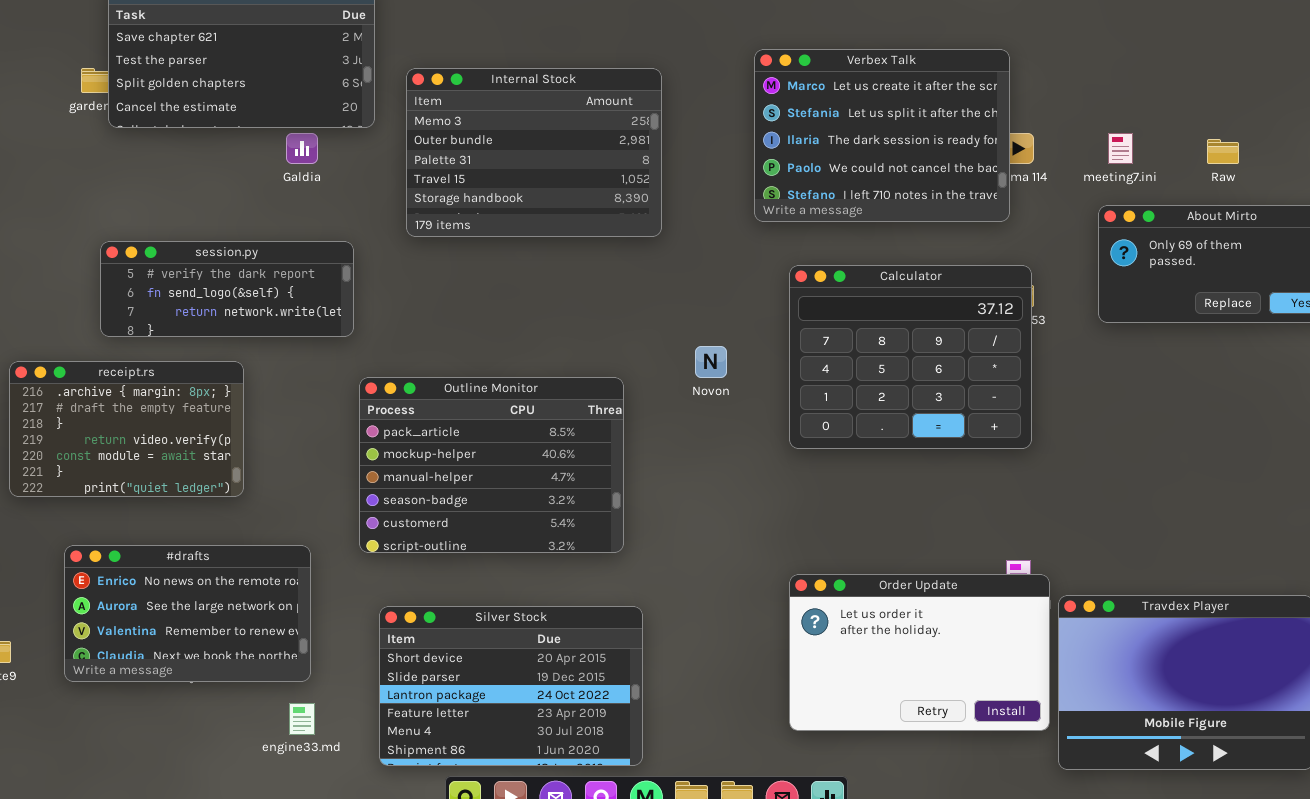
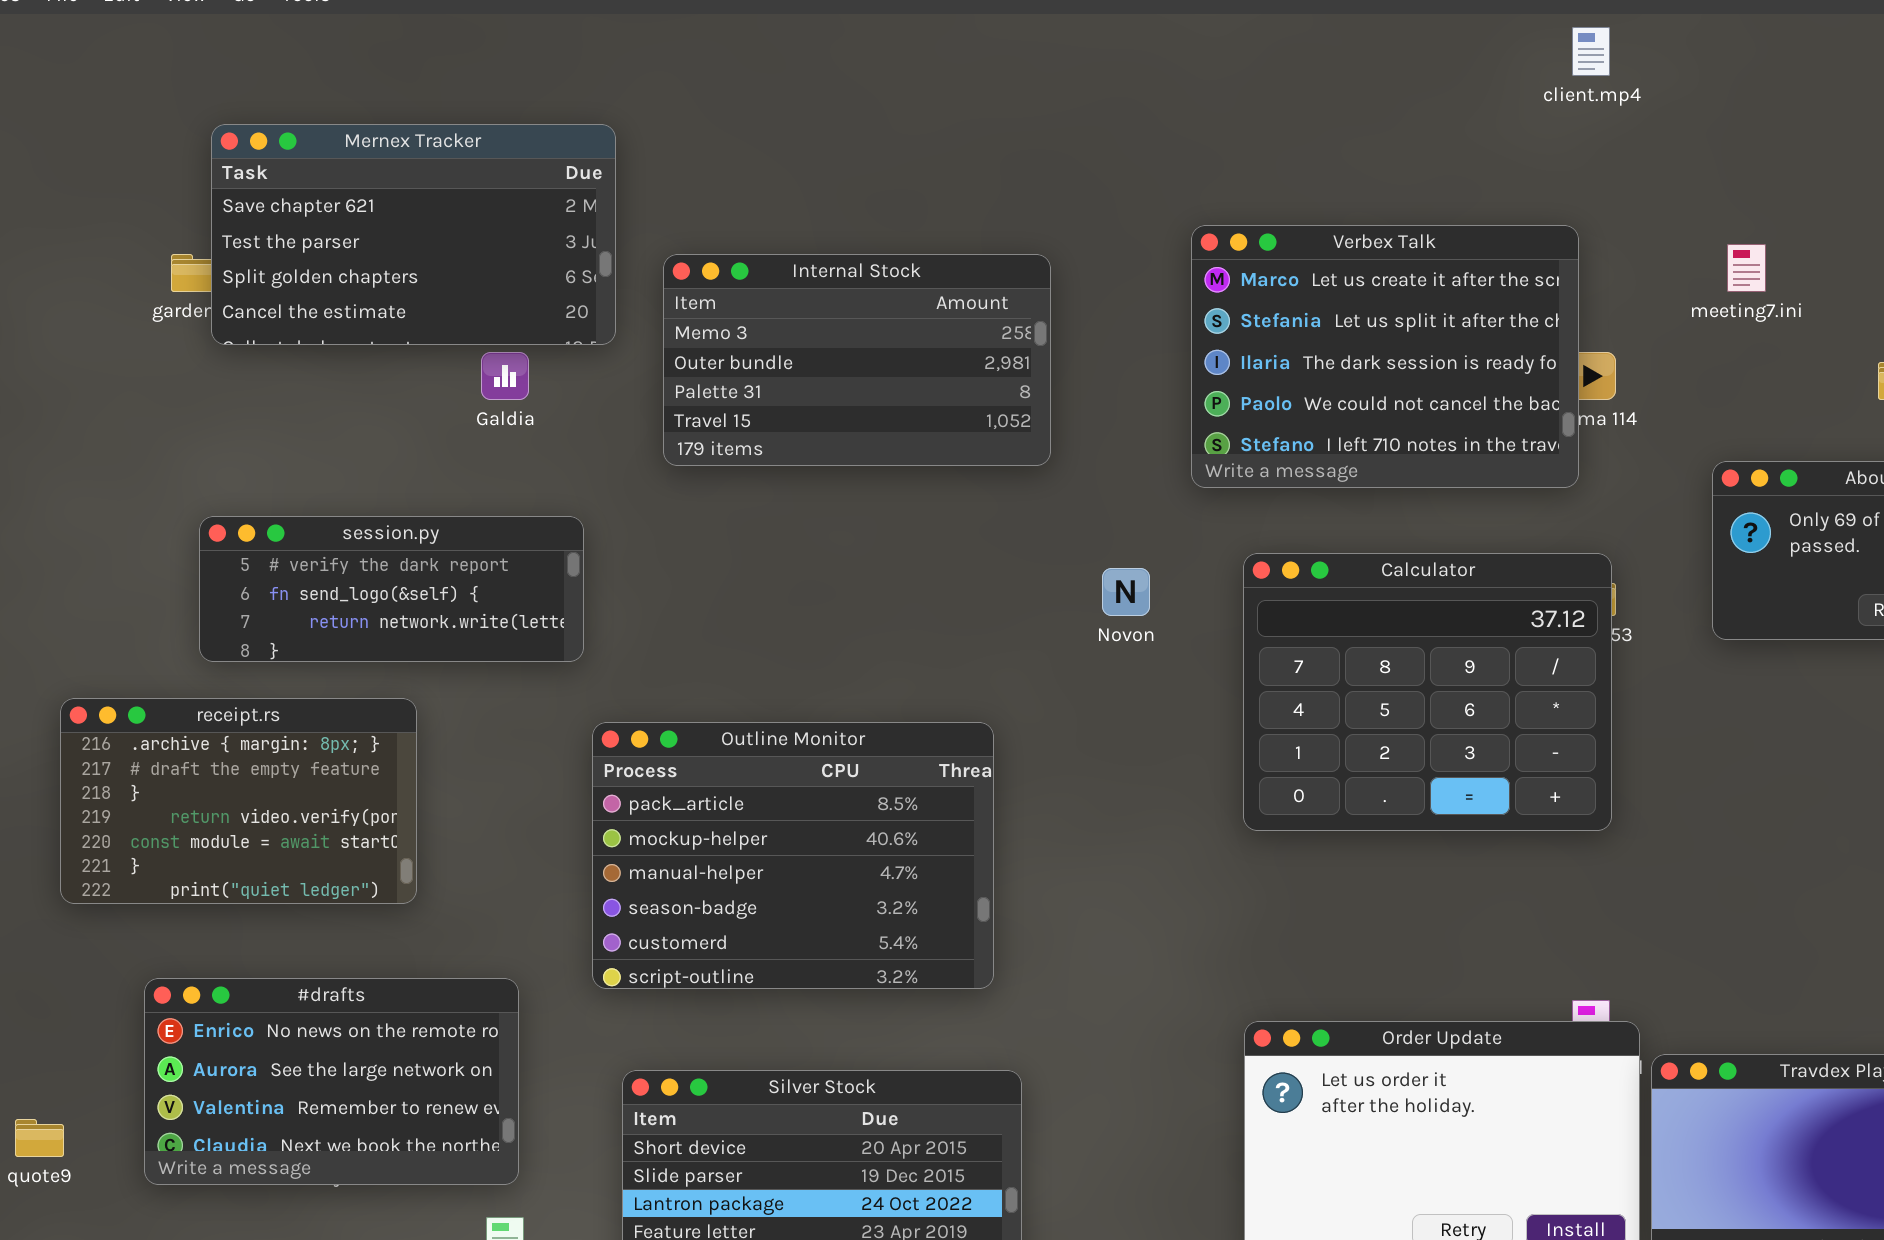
Internal Stock: [406,68,662,237] -> [663,254,1051,466], resized
meeting7.ini: [1108,133,1133,164] -> [1727,244,1766,292], moved
Novon: [695,346,727,378] -> [1102,568,1150,616], moved

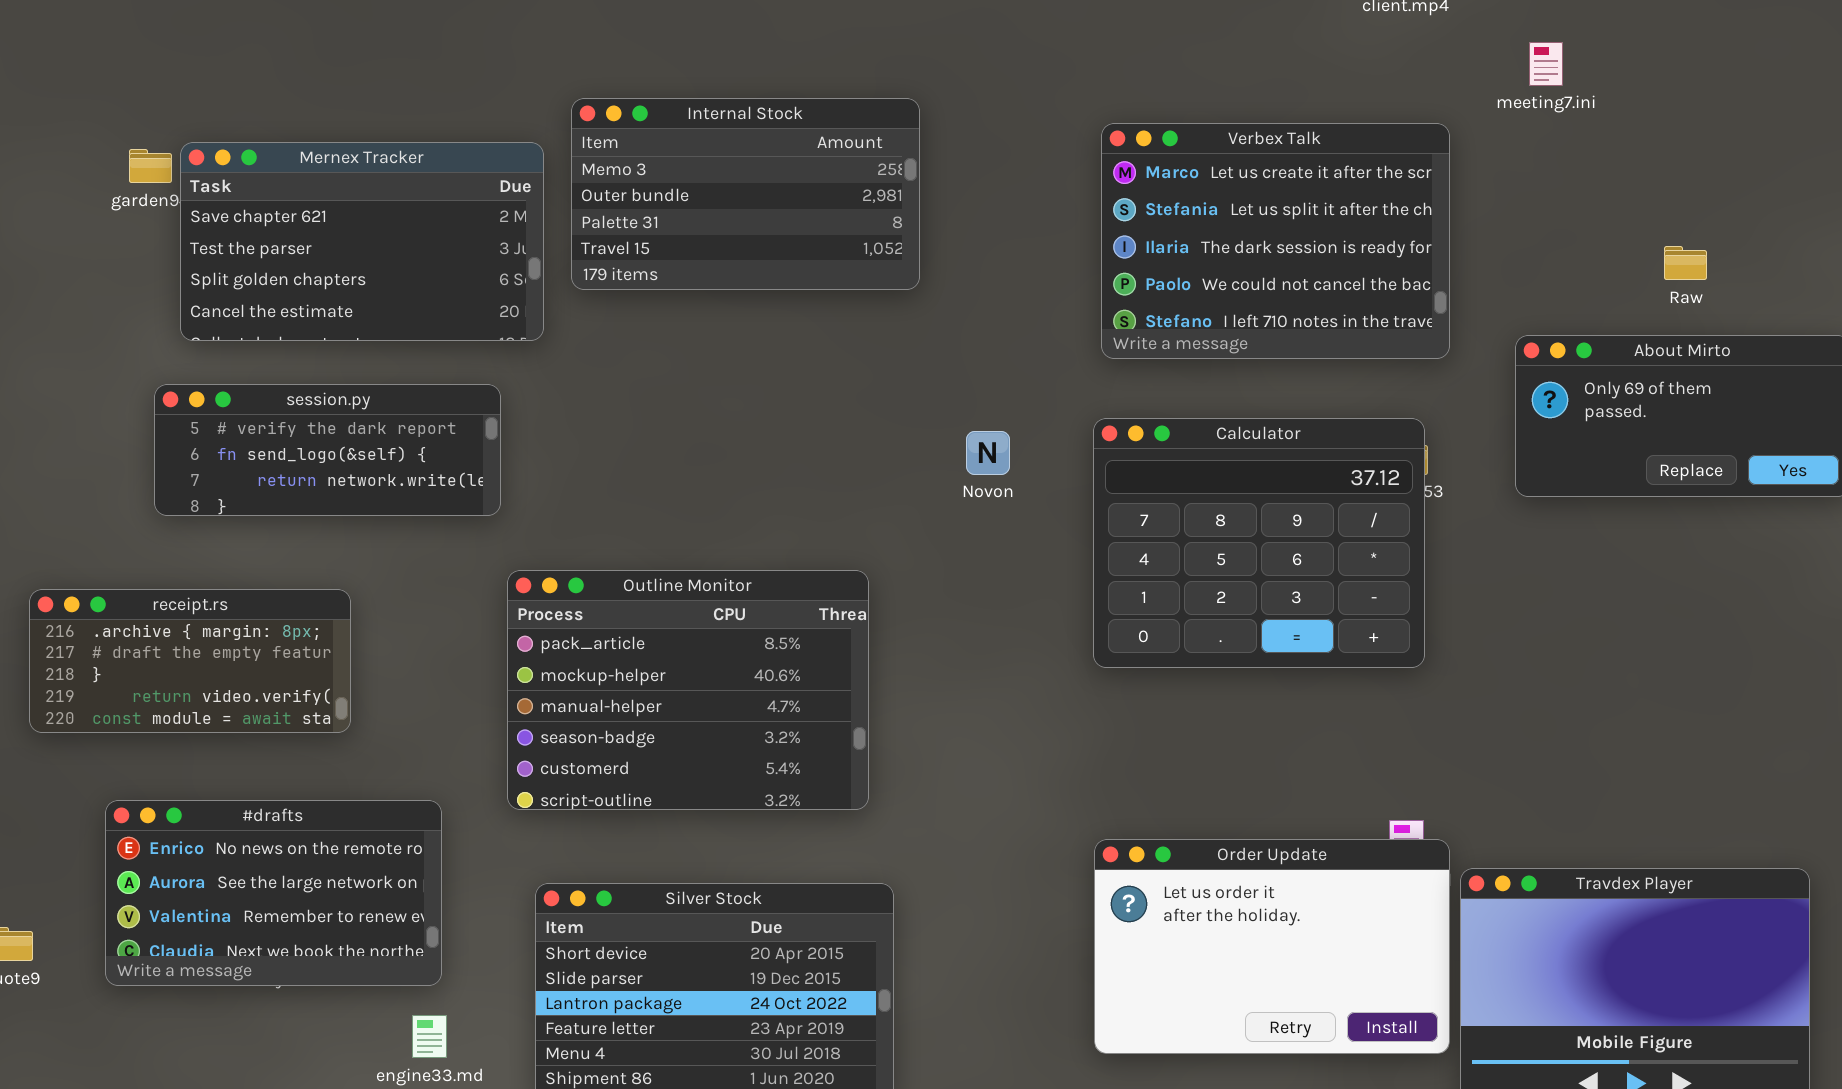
Mernex Tracker: [211,124,616,345] -> [180,142,544,341], moved
Verbex Talk: [1191,225,1579,488] -> [1101,123,1450,359], moved
meeting7.ini: [1727,244,1766,292] -> [1529,42,1563,86], moved
Internal Stock: [663,254,1051,466] -> [571,98,920,290], moved
receipt.rs: [60,698,417,904] -> [29,589,351,733], resized

